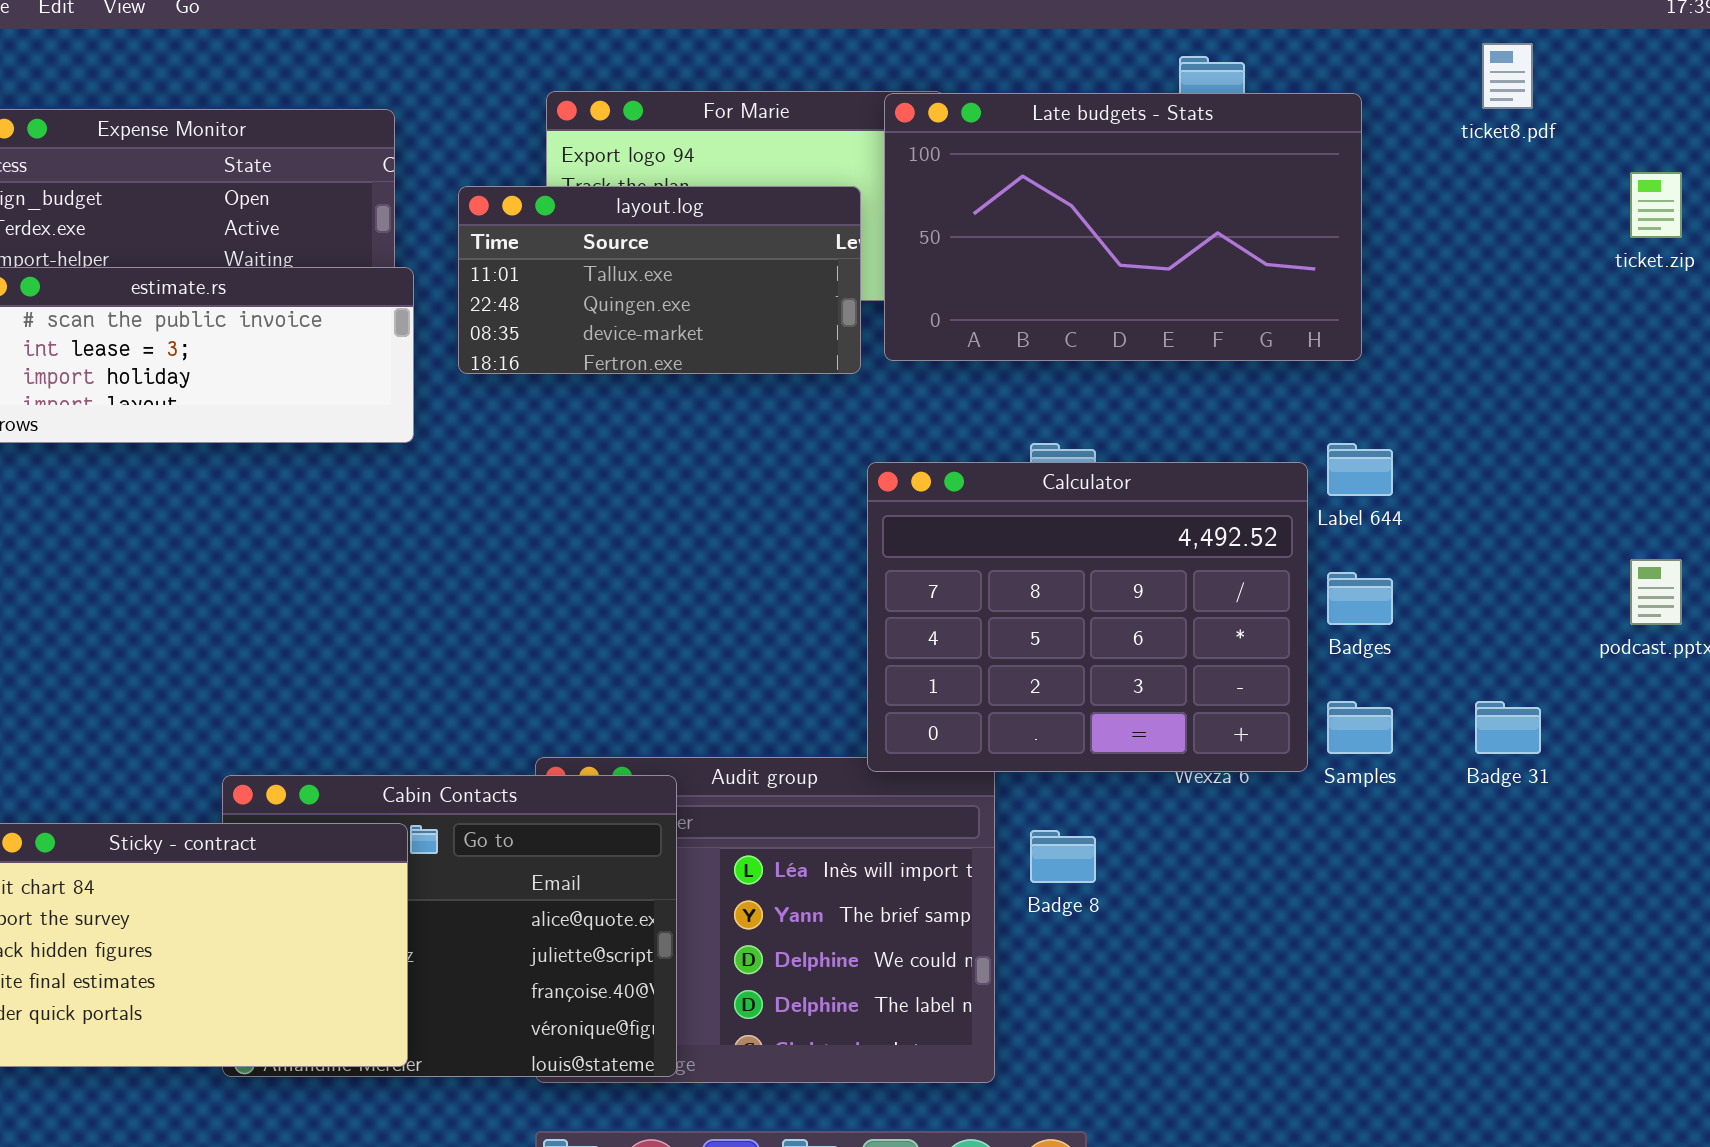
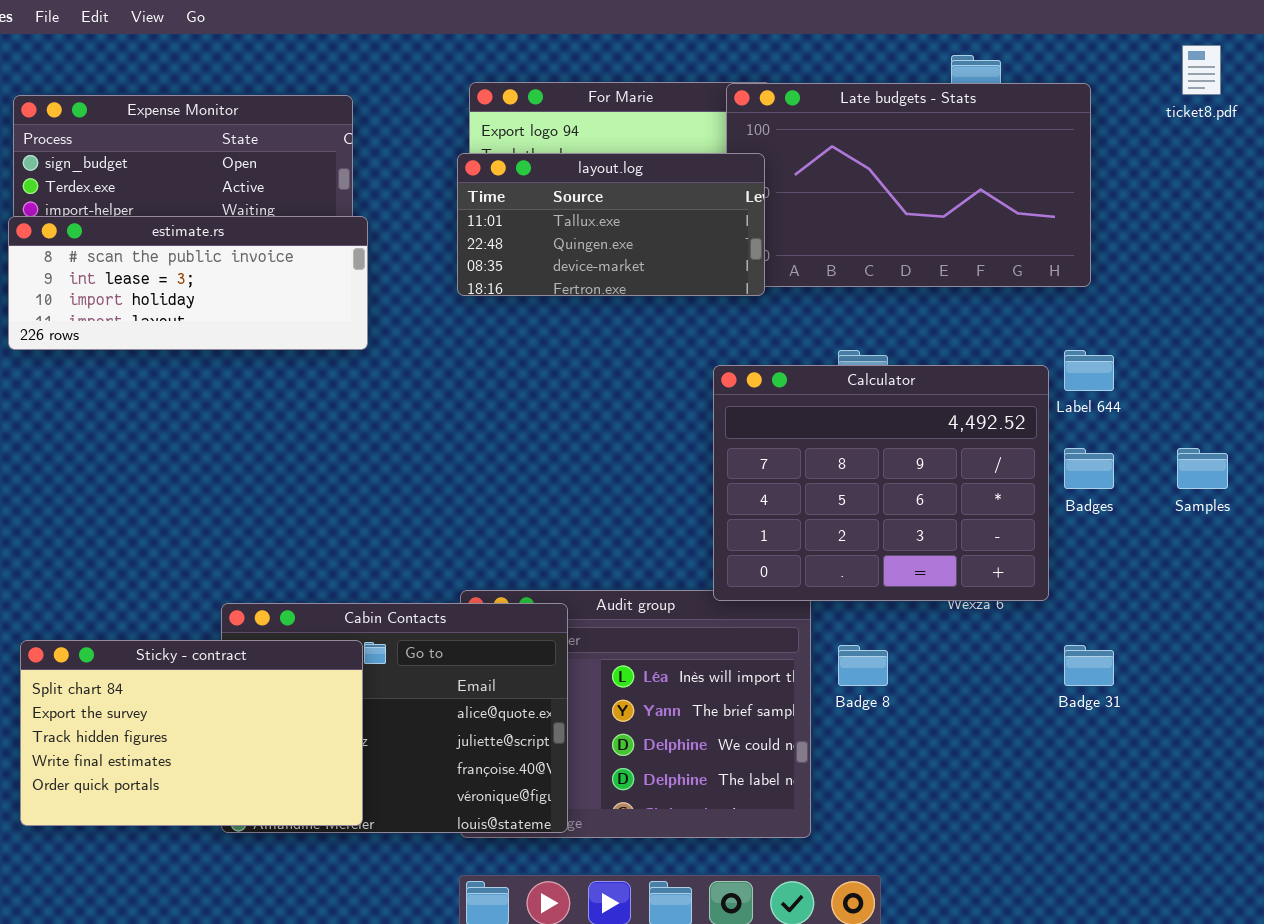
layout.log: [458,186,861,374] -> [457,153,765,296], moved
Samples: [1327,701,1393,754] -> [1177,448,1228,489], moved
Badge 31: [1475,701,1541,754] -> [1064,645,1114,686], moved

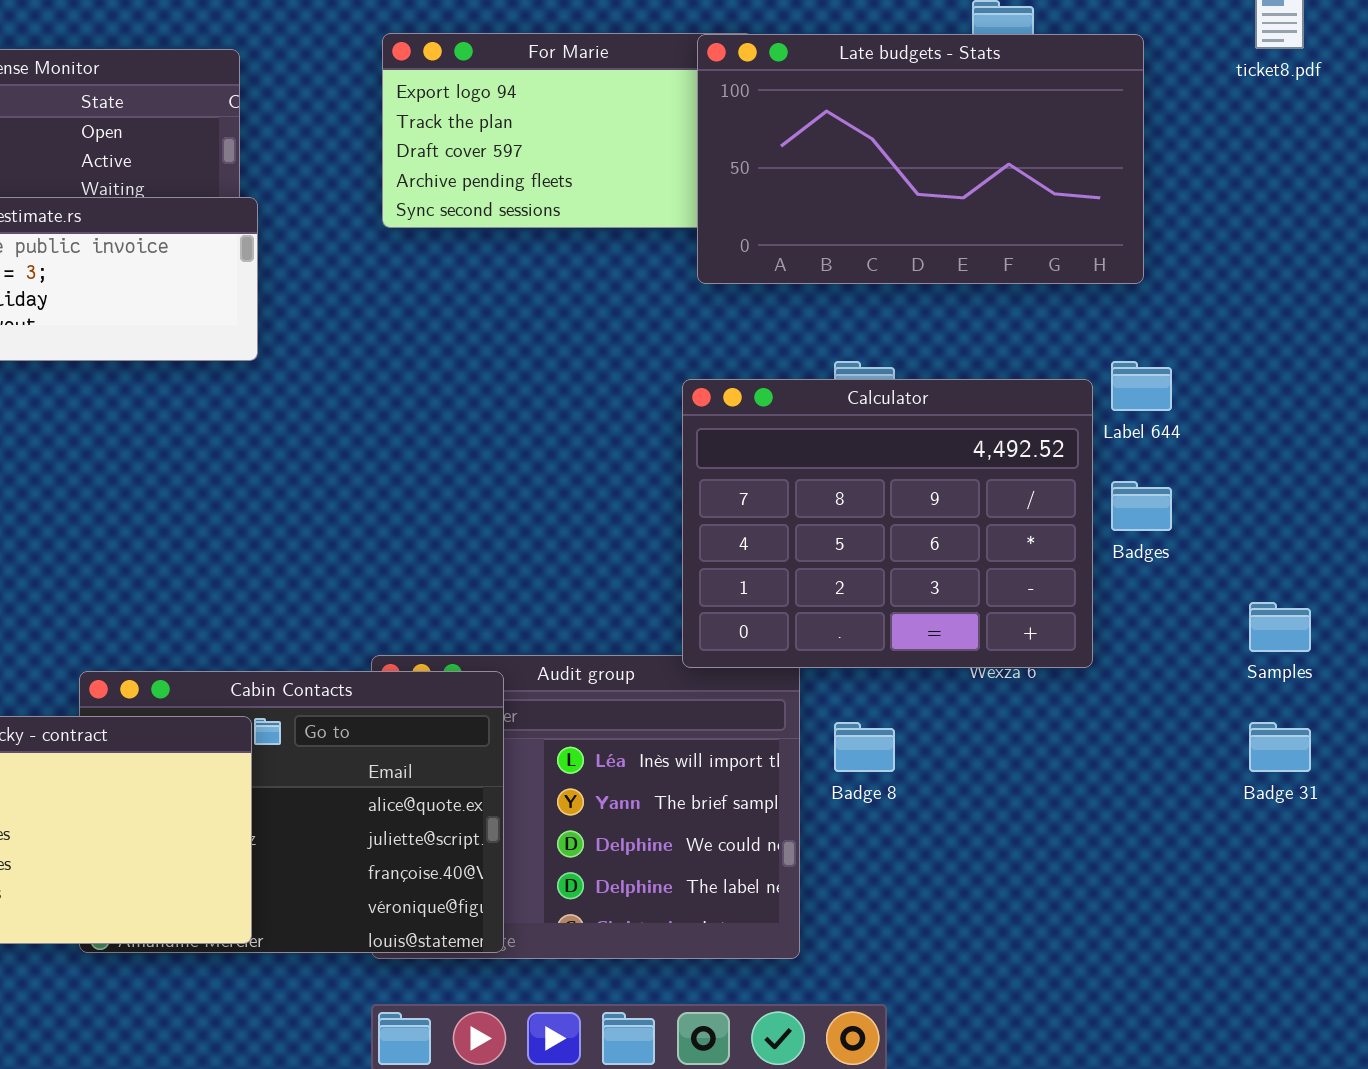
layout.log: [457,153,765,296] -> none, closed
Samples: [1177,448,1228,489] -> [1249,602,1311,652], moved
Badge 31: [1064,645,1114,686] -> [1249,722,1311,772], moved

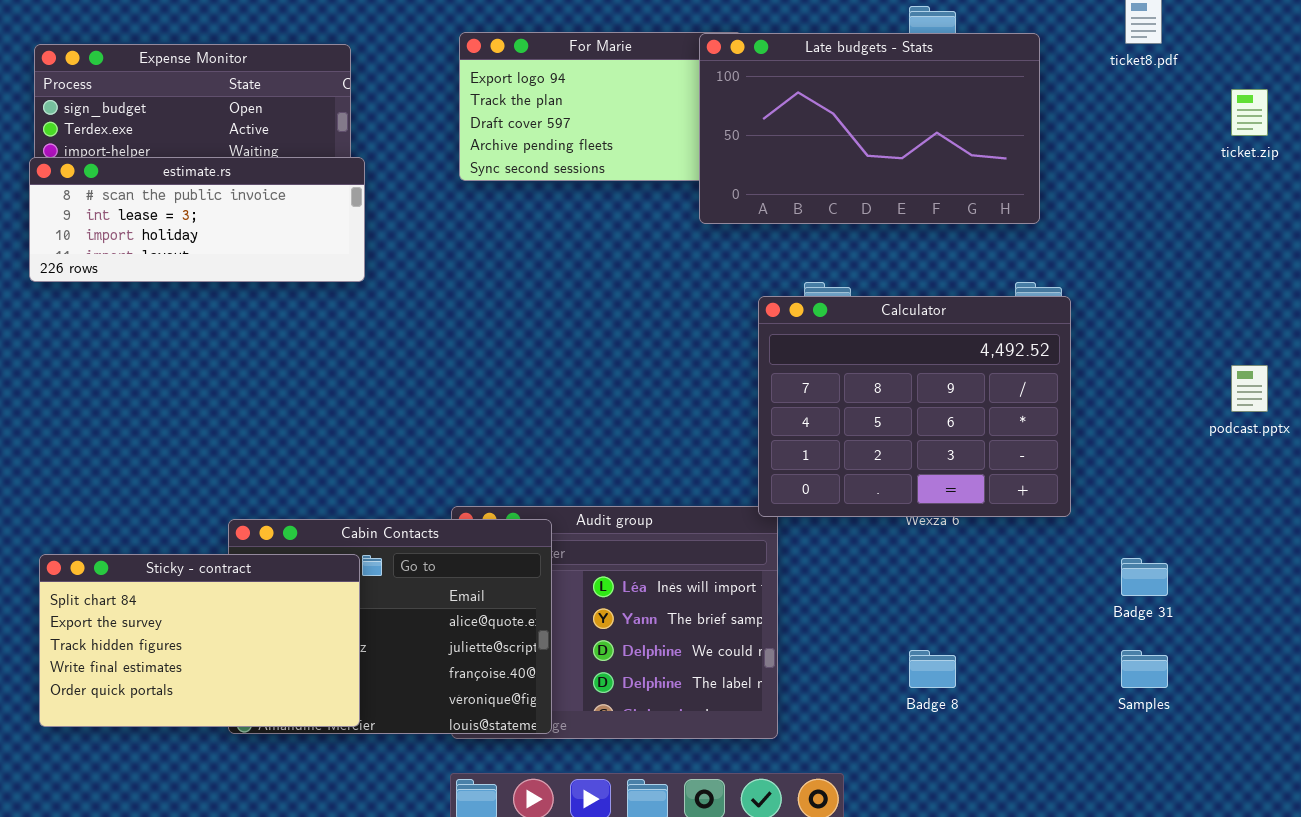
Calculator: [682,379,1093,668] -> [758,296,1071,517], moved
Samples: [1249,602,1311,652] -> [1121,650,1168,688], moved
Badge 8: [834,722,895,772] -> [909,650,956,688], moved

